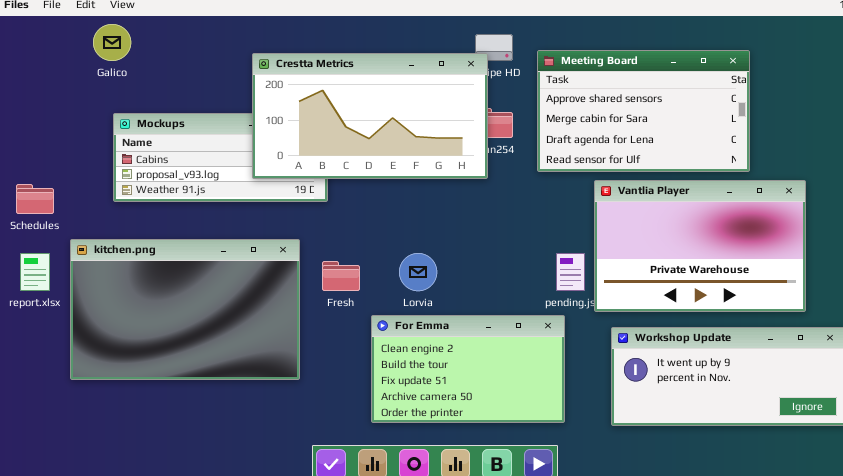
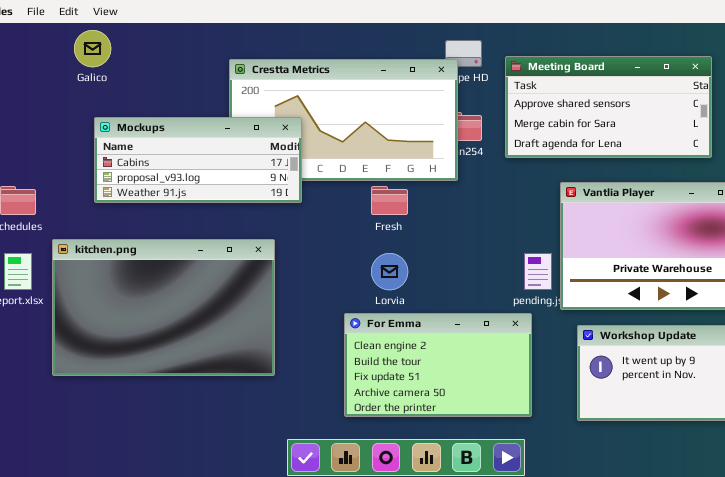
Meeting Board: [537,50,750,172] -> [505,56,712,158], resized
Mockups: [113,113,328,202] -> [94,117,302,203], raised
Fresh: [322,261,360,291] -> [371,186,408,215], moved

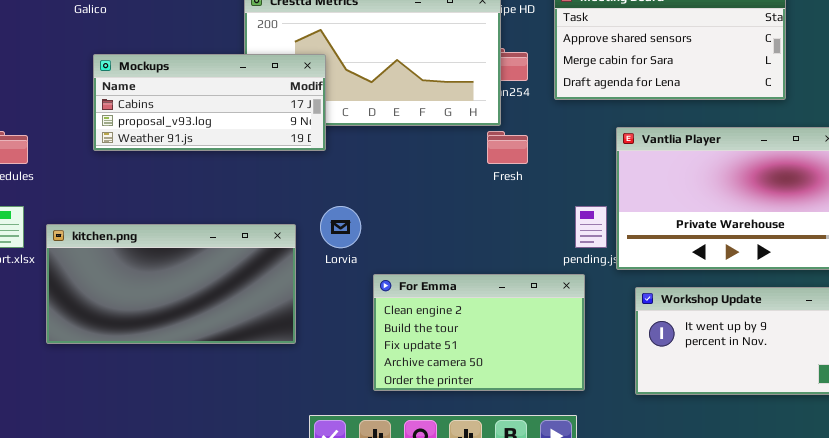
Fresh: [371,186,408,215] -> [487,131,528,164], moved
kitchen.png: [52,239,275,376] -> [46,224,296,344], resized
Lorvia: [371,253,408,290] -> [320,206,361,248], moved

